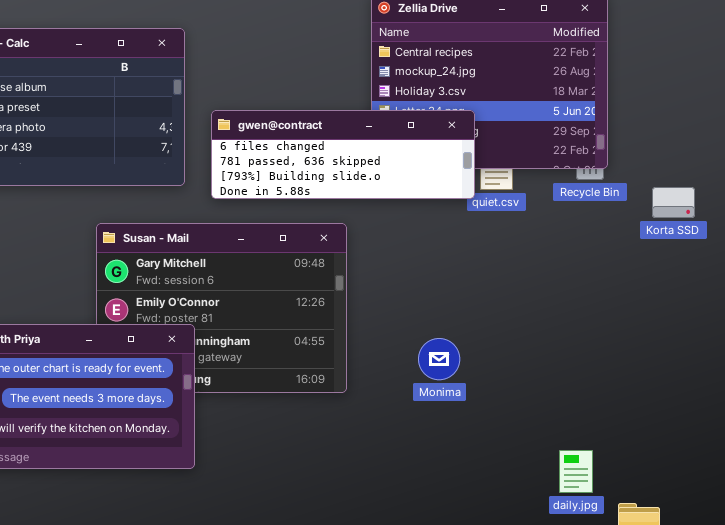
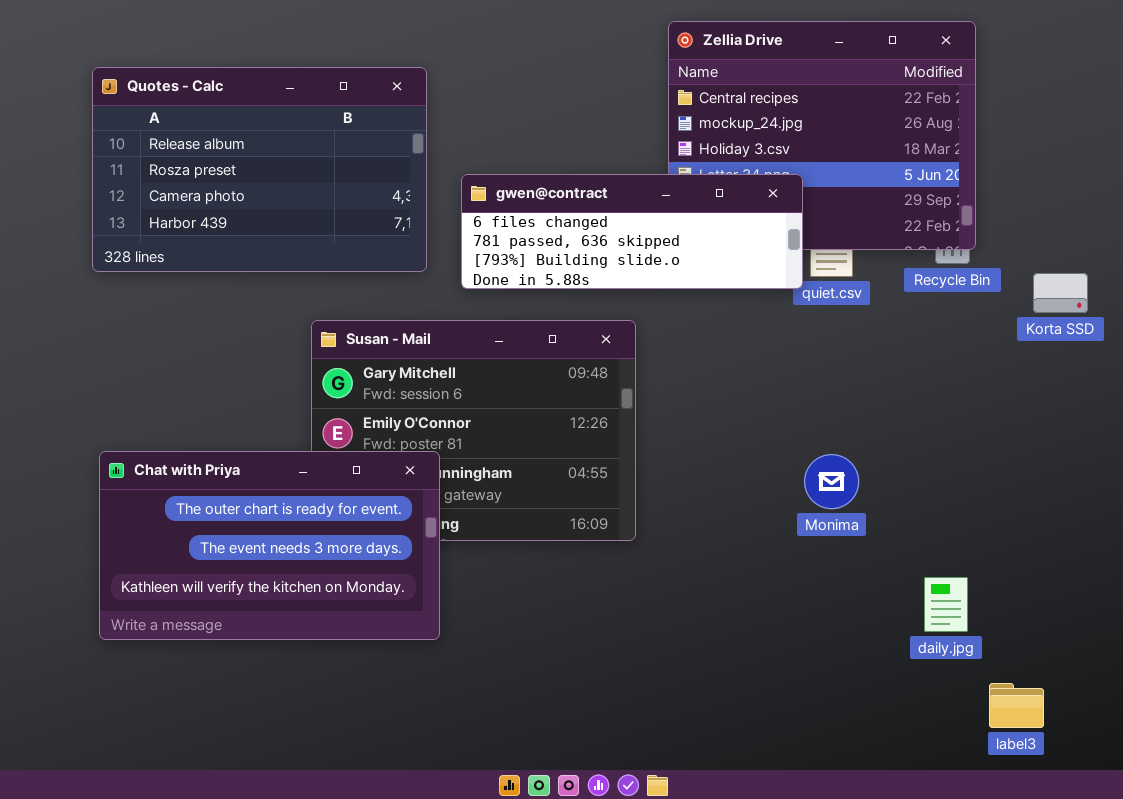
Monima: [418,338,460,380] -> [804,454,859,509], moved
daily.jpg: [559,450,593,493] -> [924,577,968,632], moved

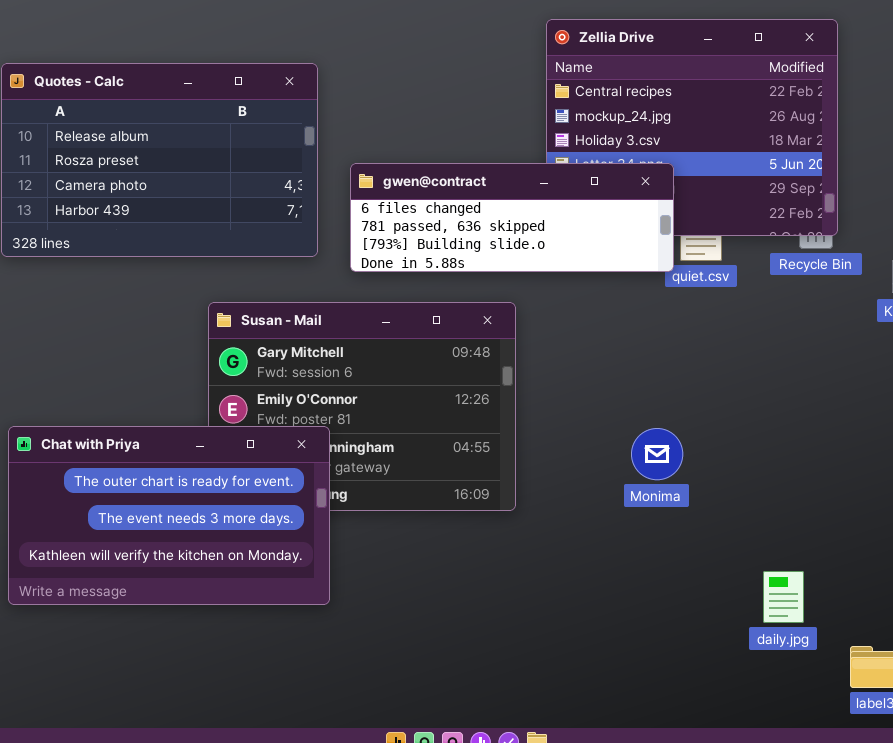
Monima: [804,454,859,509] -> [631,428,683,480], moved
daily.jpg: [924,577,968,632] -> [763,571,804,623], moved

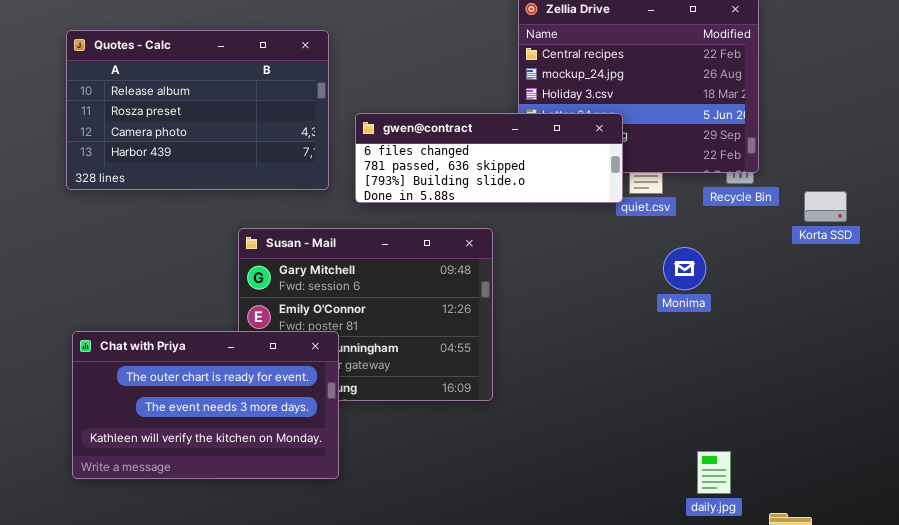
Monima: [631,428,683,480] -> [663,247,706,290], moved

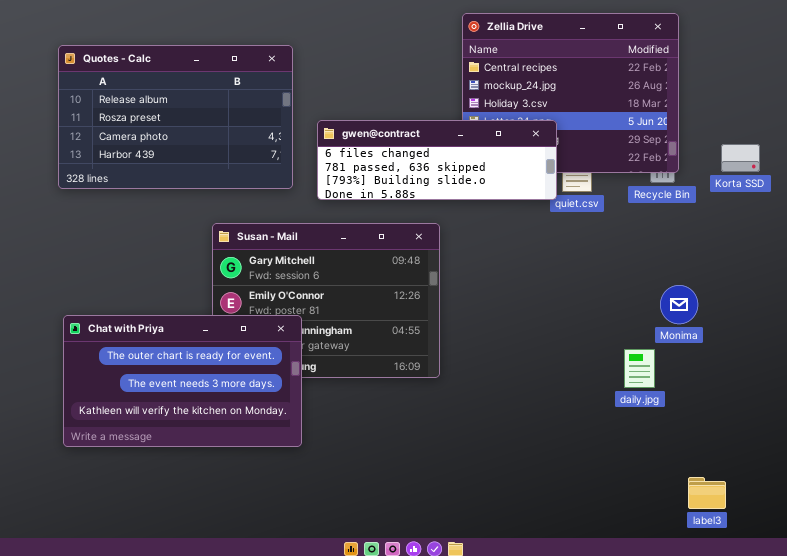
Korta SSD: [804,191,847,222] -> [721,144,760,172], moved
Monima: [663,247,706,290] -> [660,285,698,324], moved
daily.jpg: [697,451,731,494] -> [624,349,655,388], moved

